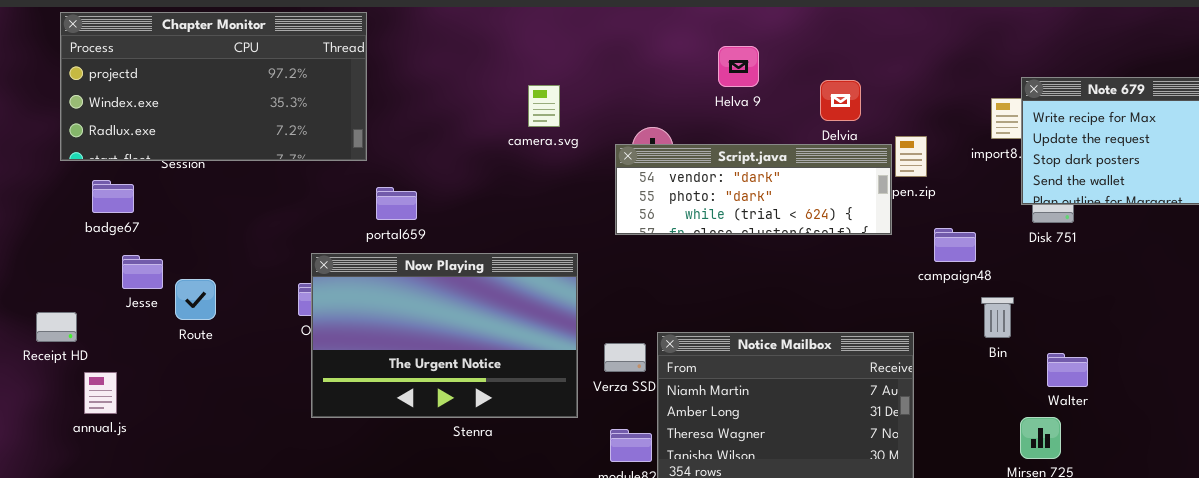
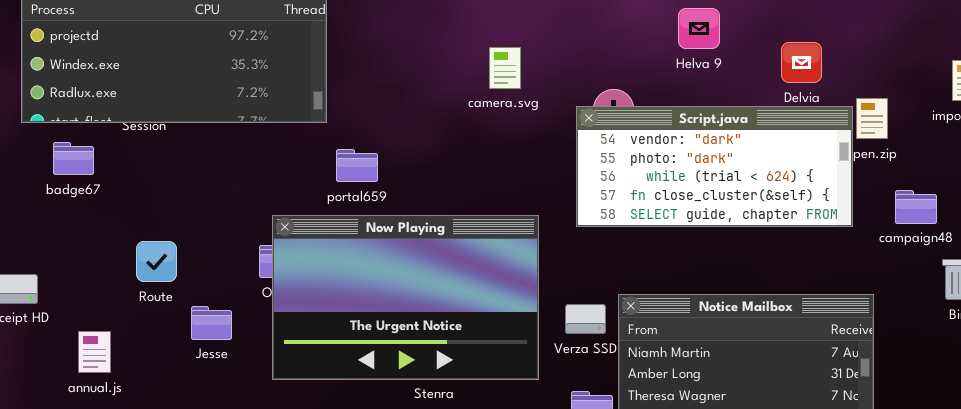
Script.java: [615,144,892,235] -> [576,106,853,227], resized
Jesse: [122,255,163,289] -> [191,306,232,340], moved
annual.js: [84,372,117,414] -> [78,331,111,373], moved

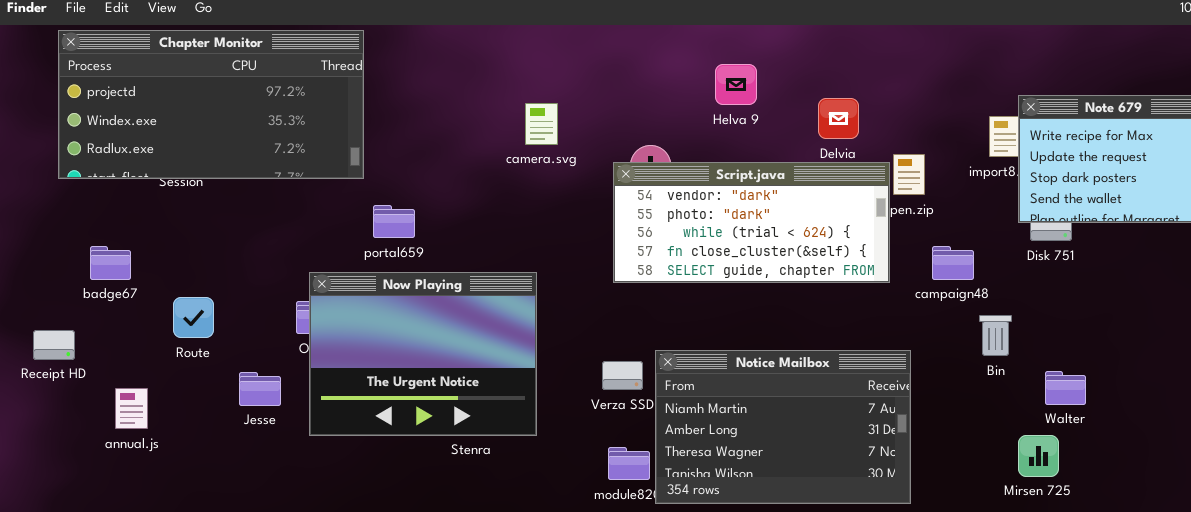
badge67: [53,142,94,175] -> [90,246,131,280], moved
Now Playing: [272,215,539,380] -> [309,272,537,436], resized
Jesse: [191,306,232,340] -> [239,372,281,406], moved

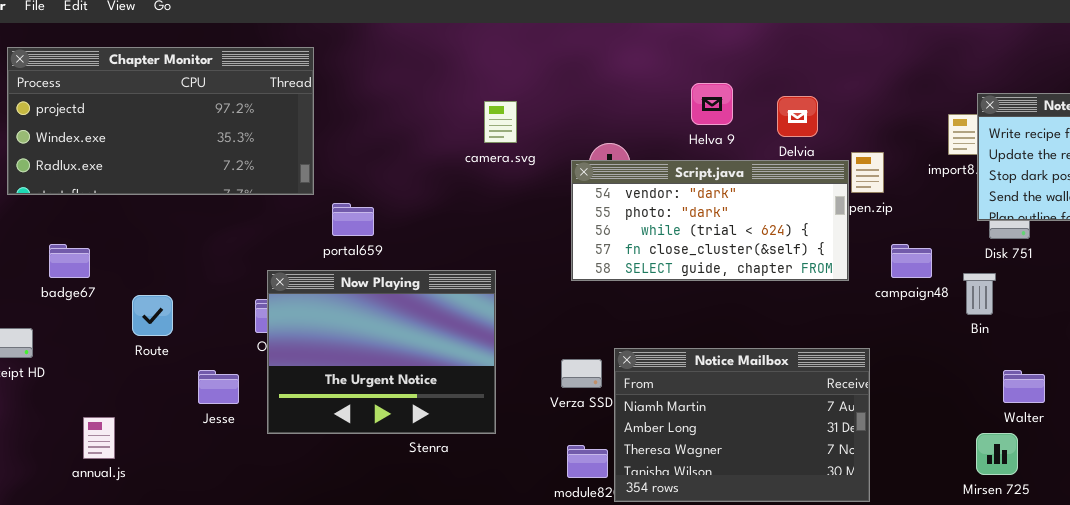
Chapter Monitor: [58,30,364,179] -> [7,47,314,195], moved
Helva 9: [715,64,757,105] -> [691,83,733,125], moved
Bin: [979,315,1012,356] -> [963,273,996,315], moved
annual.js: [115,388,148,429] -> [83,417,115,459], moved

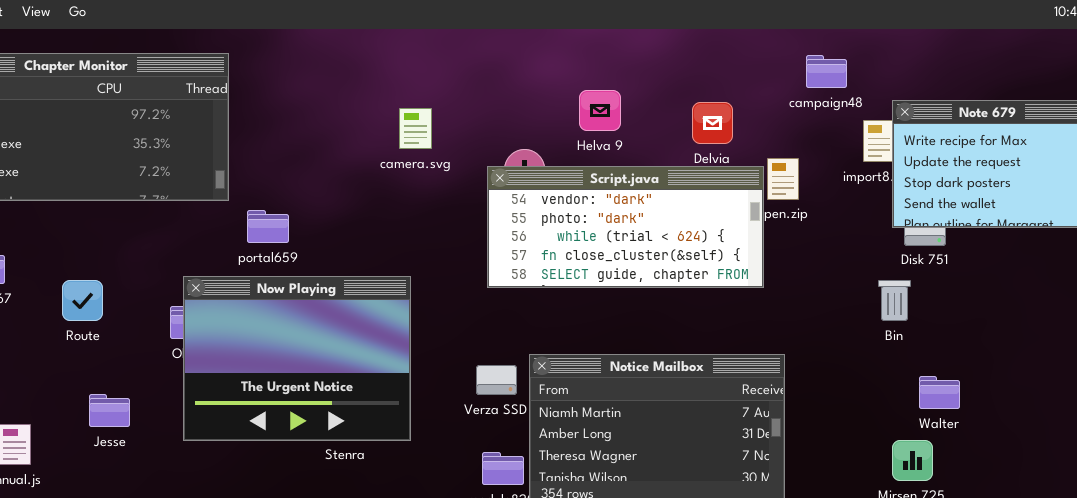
Helva 9: [691,83,733,125] -> [579,90,621,131], moved
campaign48: [891,244,932,278] -> [806,55,847,88], moved
Route: [132,295,173,336] -> [62,280,103,321], moved
Jesse: [198,370,239,404] -> [89,394,130,427], moved

